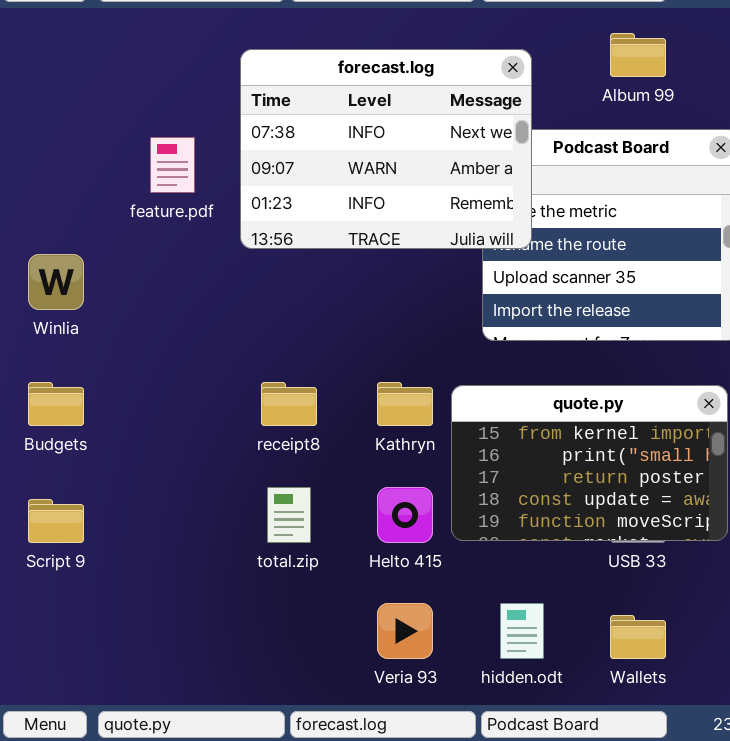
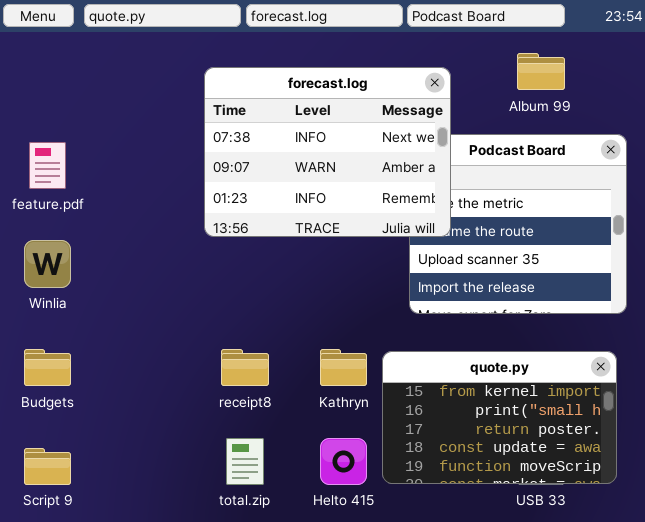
feature.pdf: [150,137,195,193] -> [29,142,66,189], moved

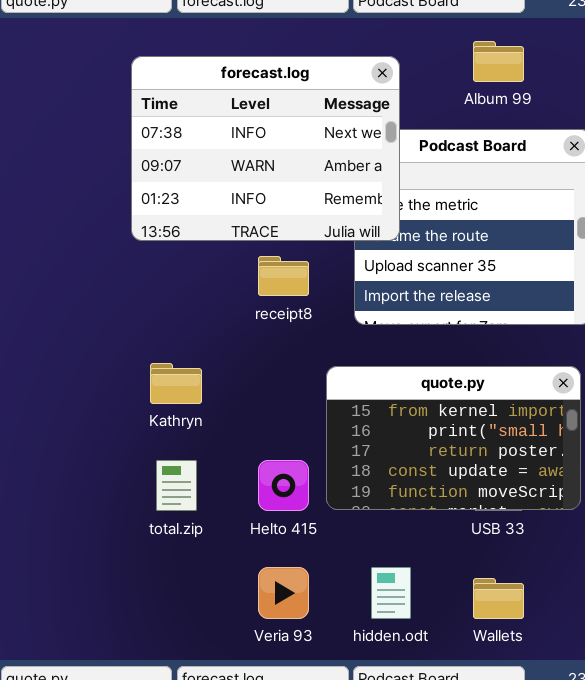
receipt8: [221,349,269,386] -> [258,256,309,296], moved
Kathryn: [320,349,367,386] -> [150,363,202,404], moved

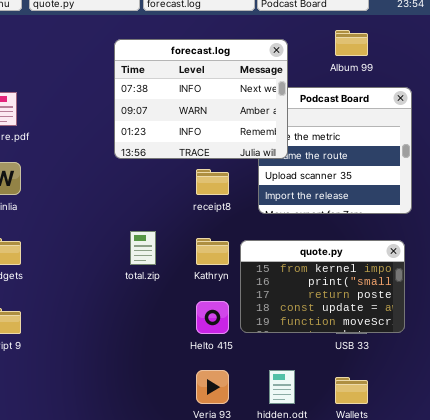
Kathryn: [150,363,202,404] -> [196,238,229,265], moved
total.zip: [156,460,197,511] -> [130,231,156,265], moved

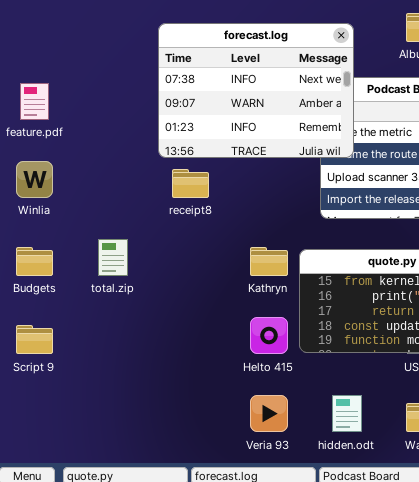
receipt8: [196,169,229,195] -> [172,169,209,198], moved
total.zip: [130,231,156,265] -> [98,239,128,276], moved

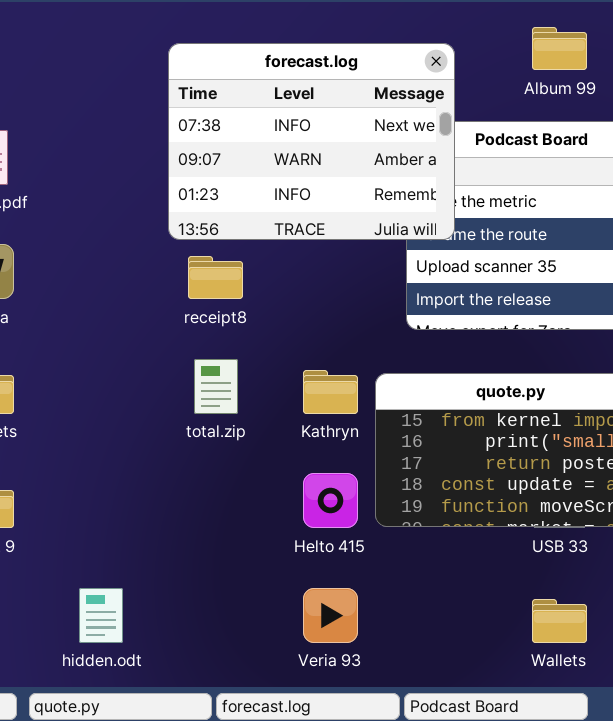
total.zip: [98,239,128,276] -> [194,359,238,414], moved
hidden.odt: [332,395,362,432] -> [79,588,123,643], moved

